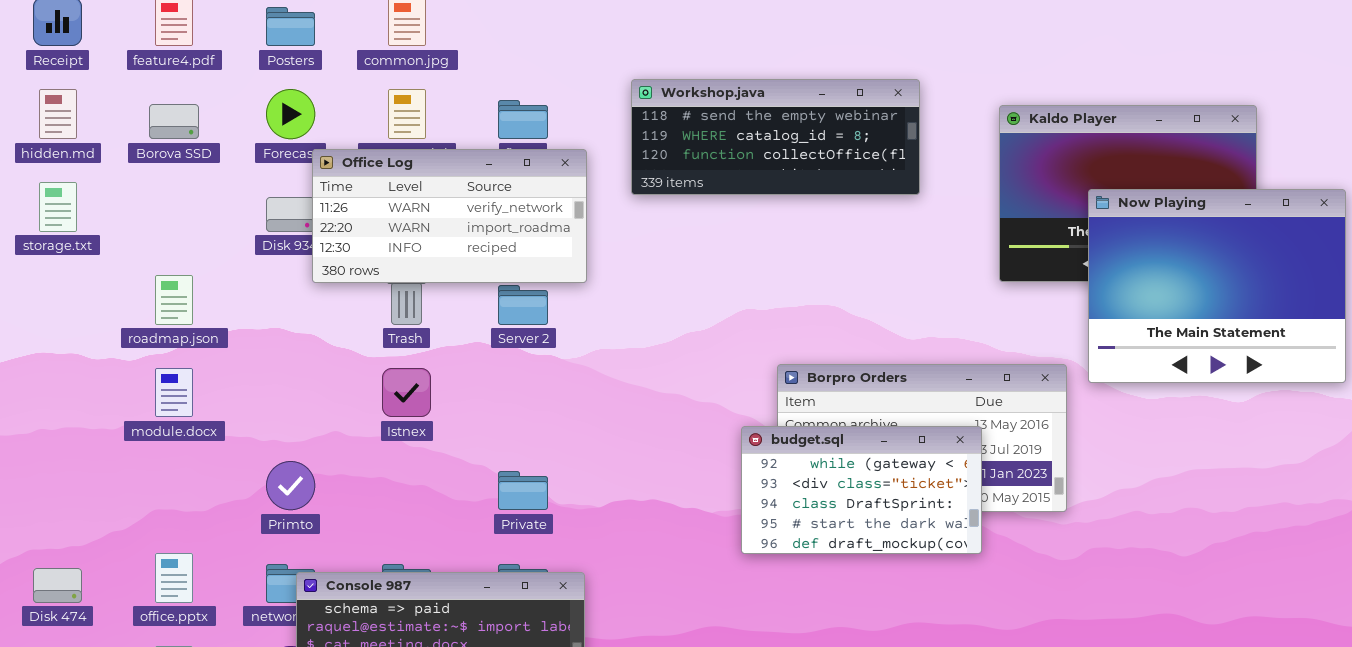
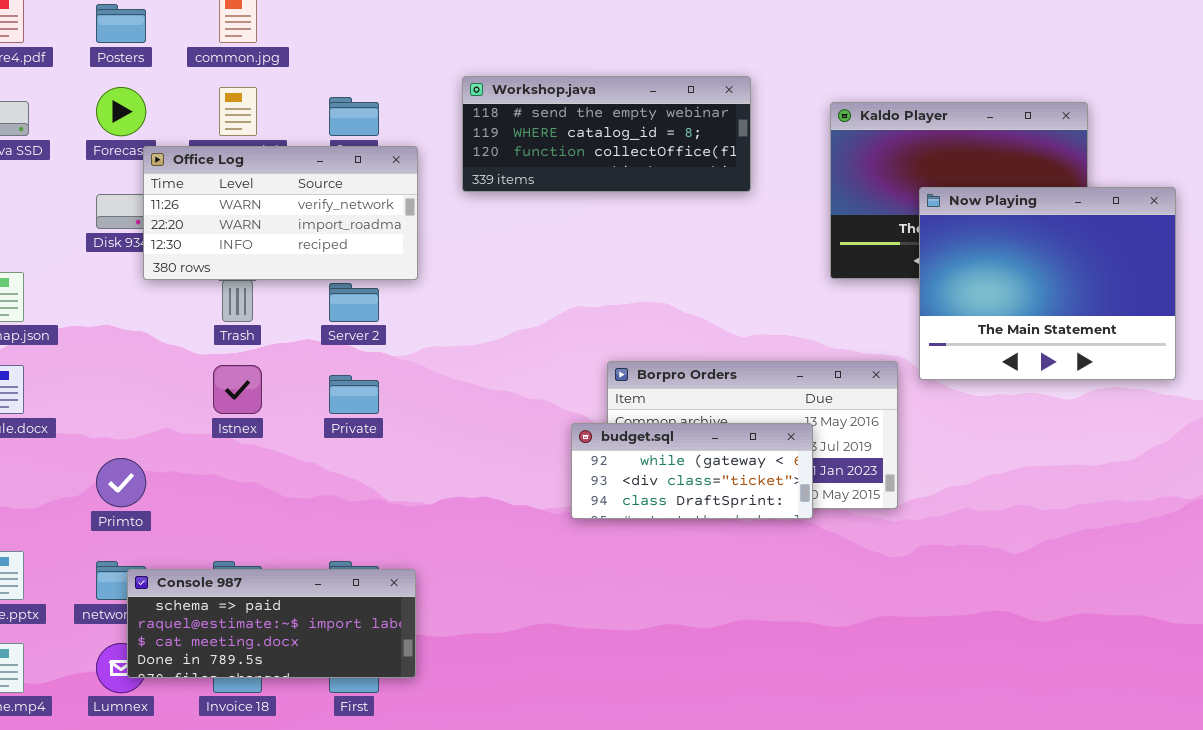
budget.sql: [741,426,982,554] -> [571,423,813,519], resized
Private: [498,471,548,510] -> [329,375,379,414], moved

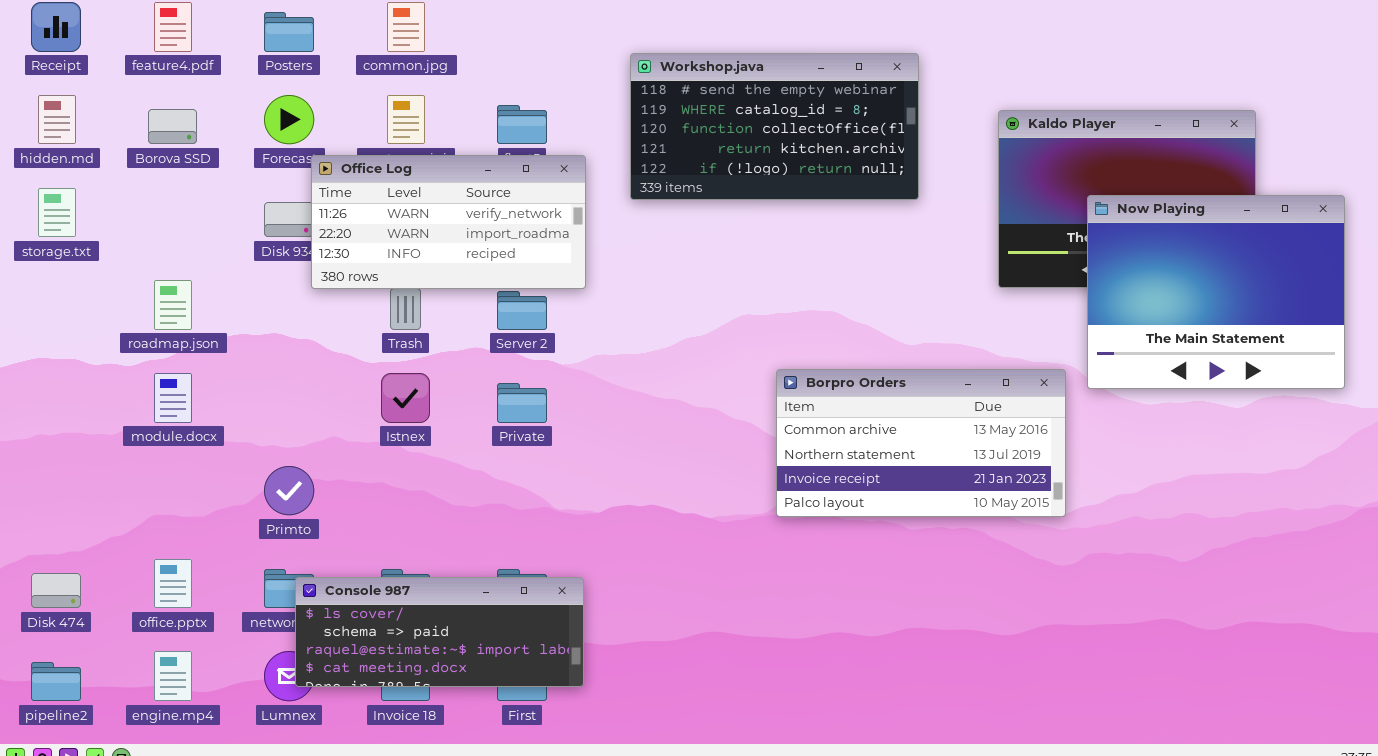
Workshop.java: [462,76,751,192] -> [630,53,919,200], resized
budget.sql: [571,423,813,519] -> none, closed
Console 987: [127,569,416,678] -> [295,577,584,687], scrolled up 1 row

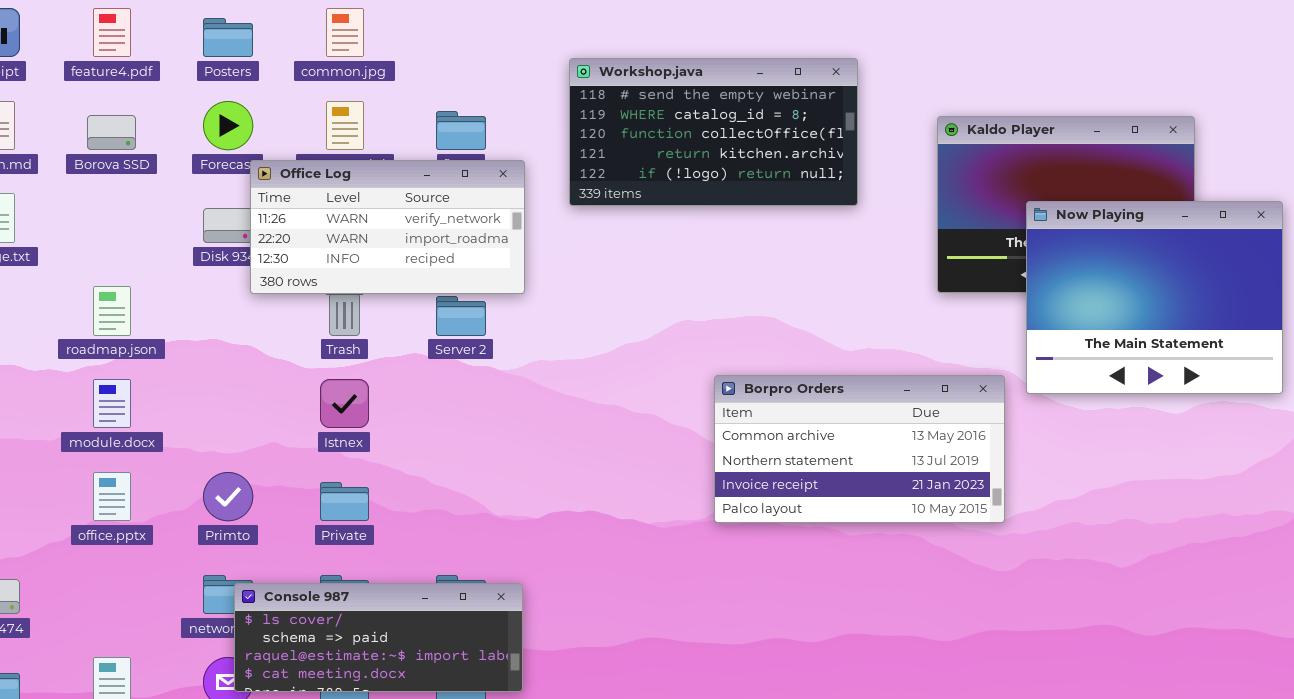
Private: [497,383,547,423] -> [320,482,369,521], moved
office.pptx: [154,559,192,608] -> [93,472,131,521], moved

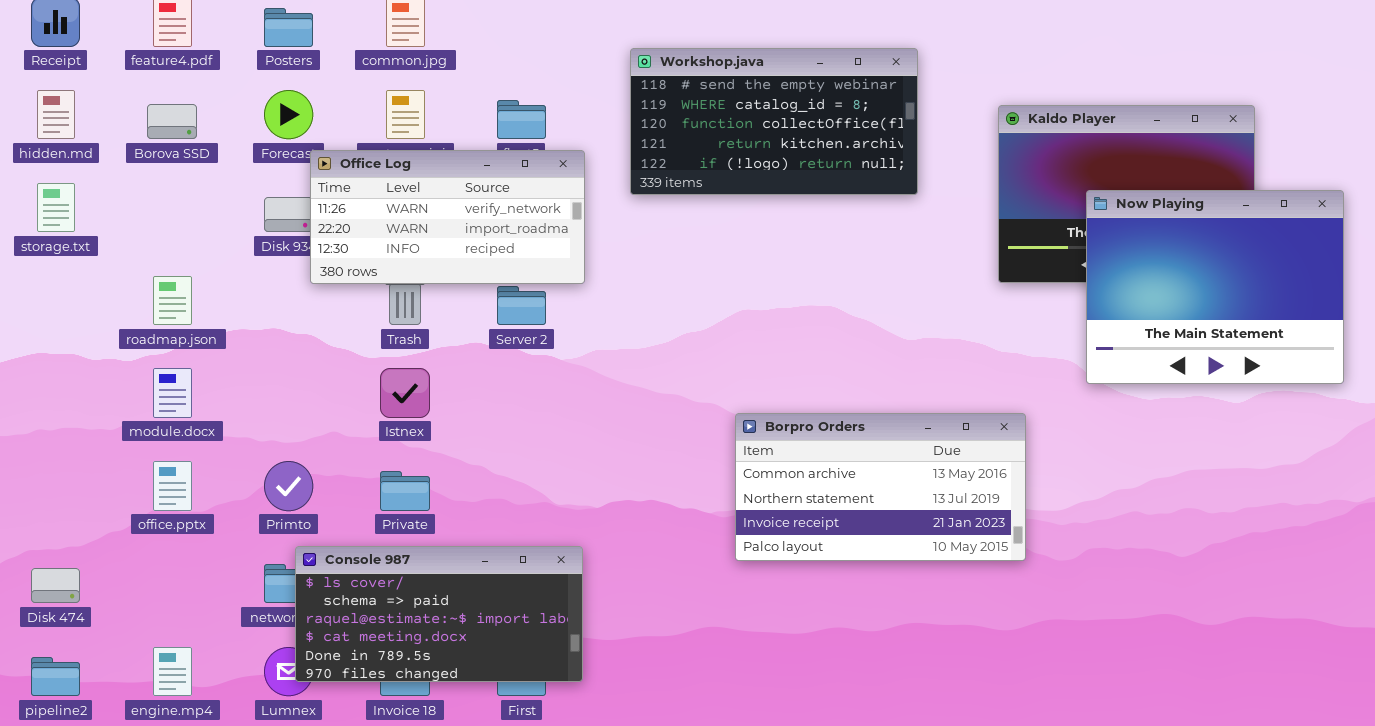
Borpro Orders: [714,375,1005,523] -> [735,413,1026,561], moved
Console 987: [234,583,523,692] -> [295,546,583,682], resized

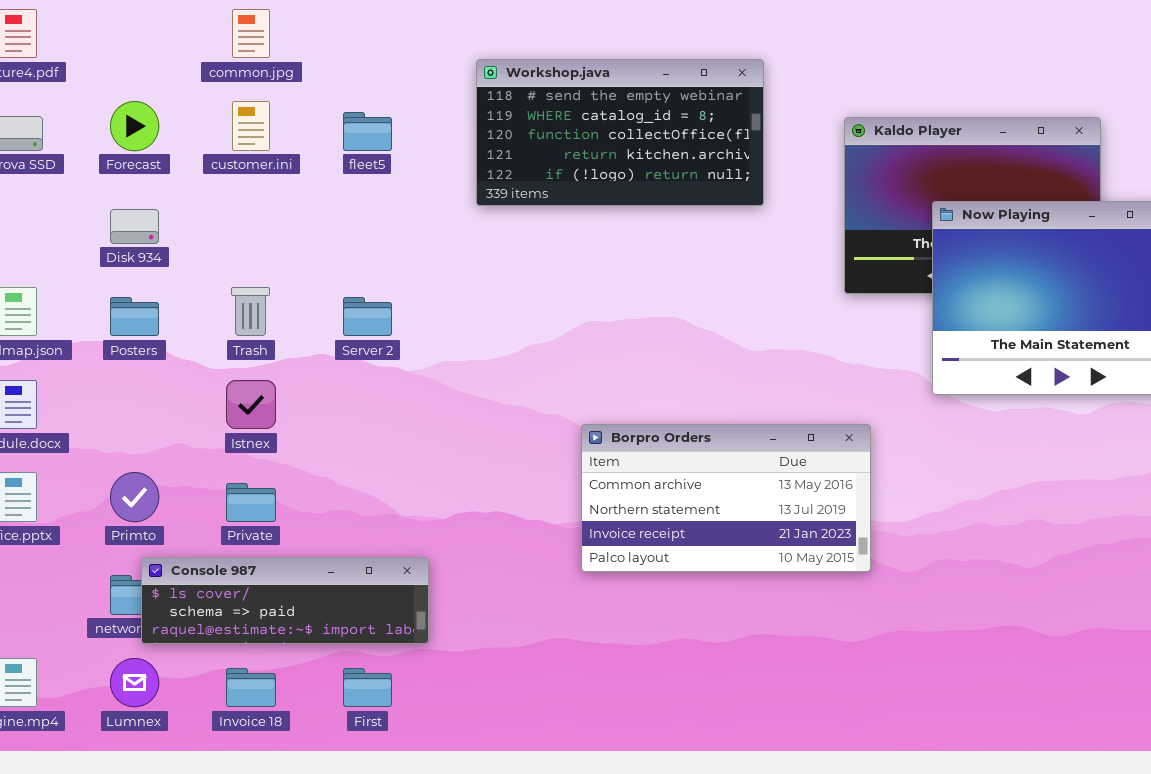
Posters: [264,8,313,47] -> [110,297,159,336], moved
Office Log: [310,150,585,284] -> none, closed
Console 987: [295,546,583,682] -> [141,557,429,644], resized

